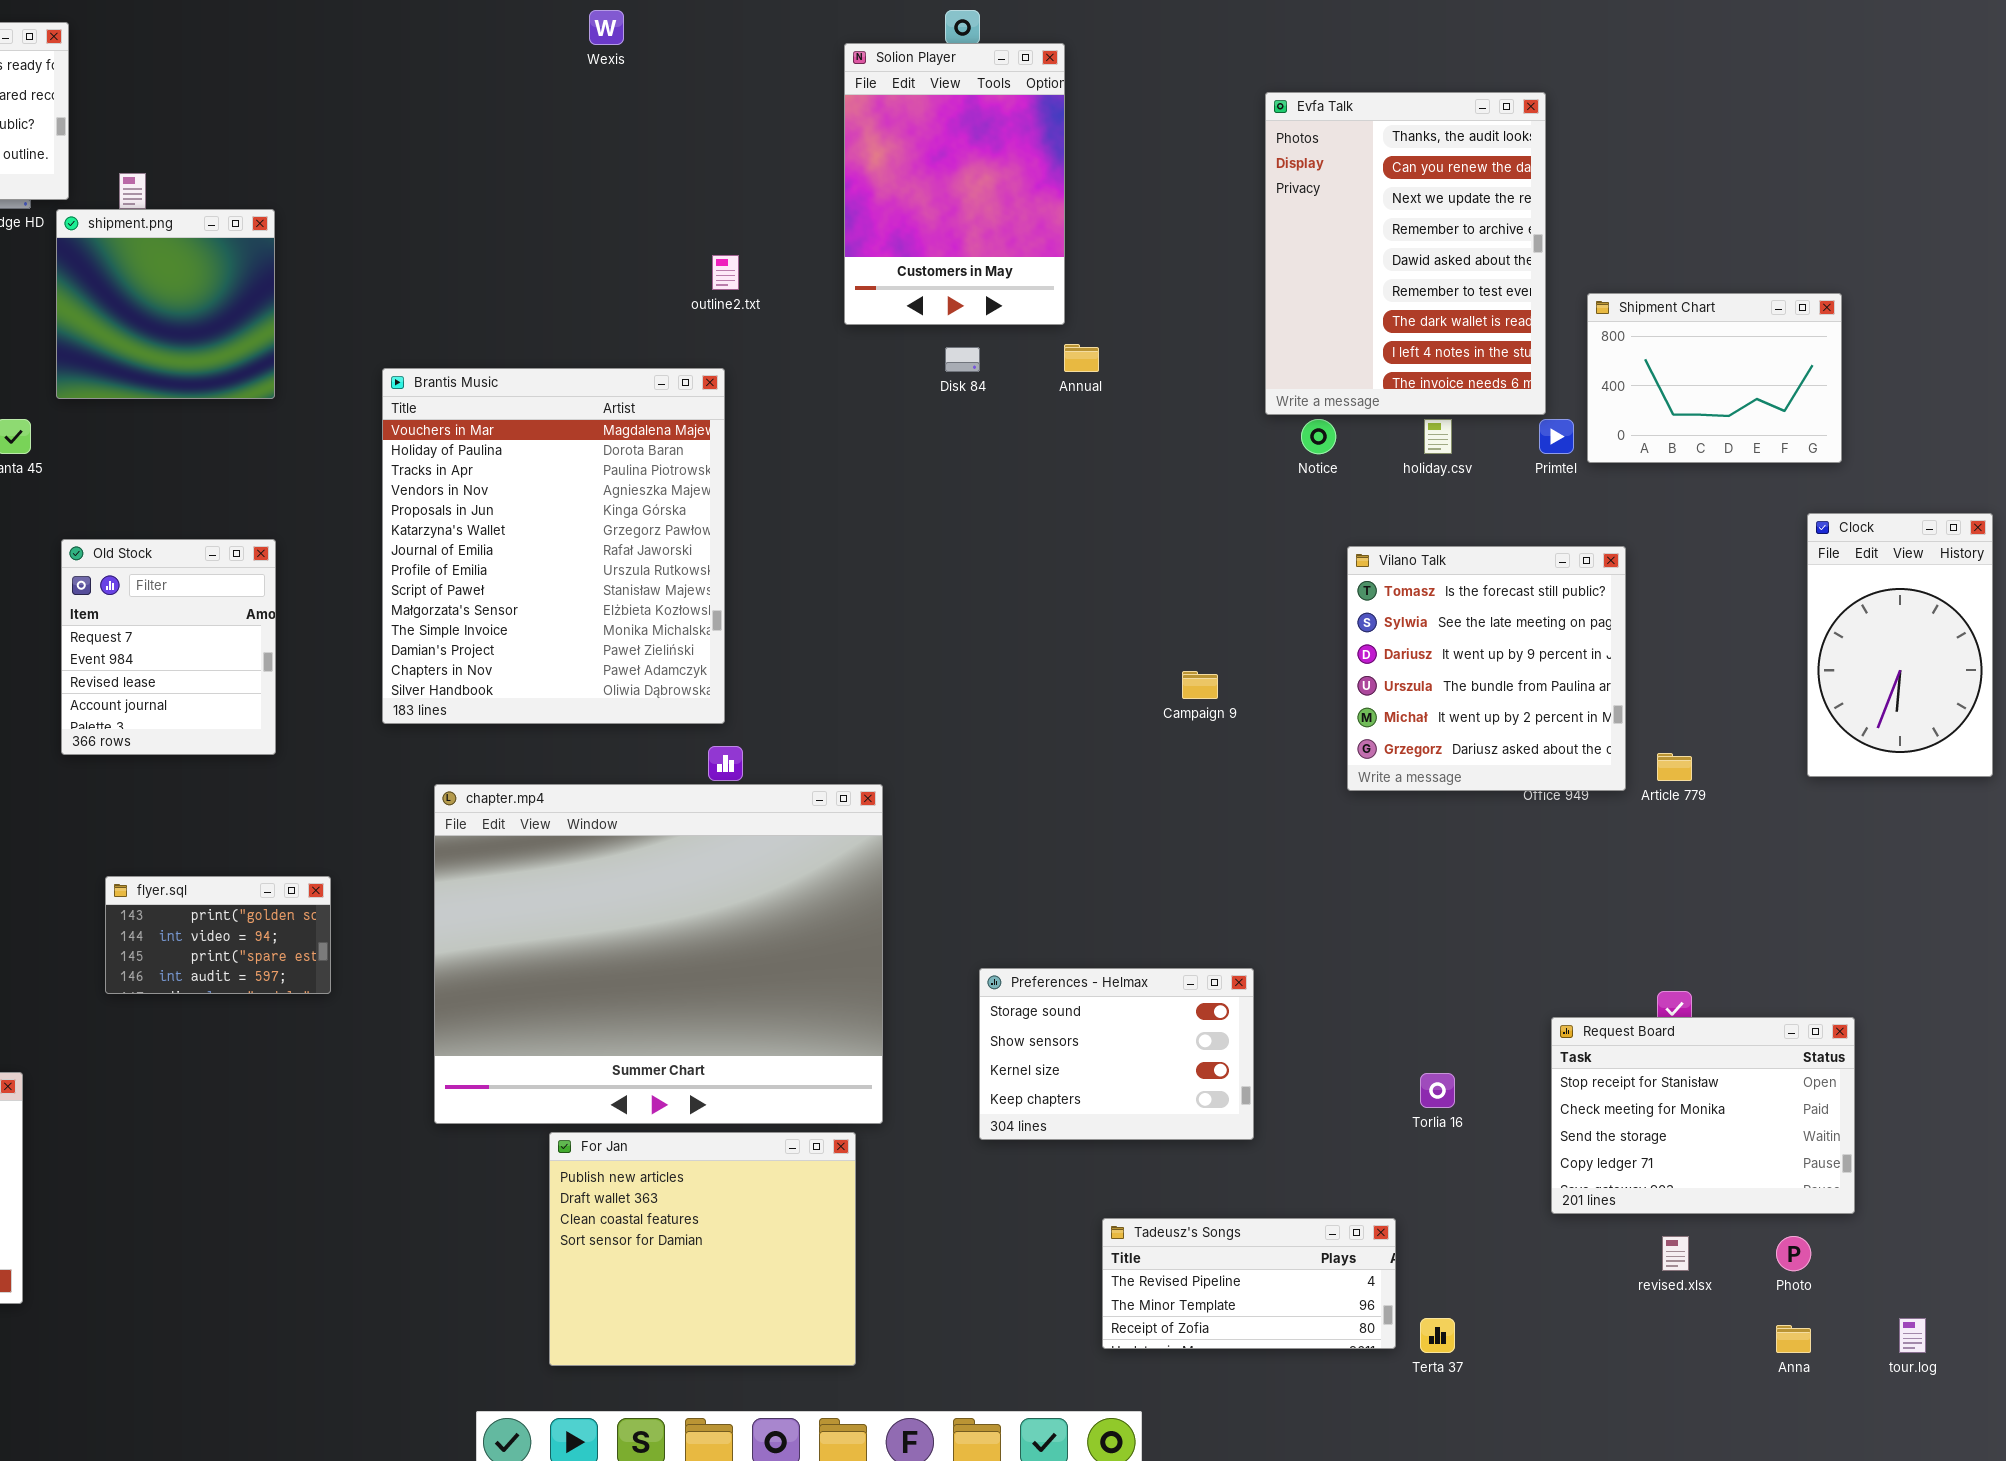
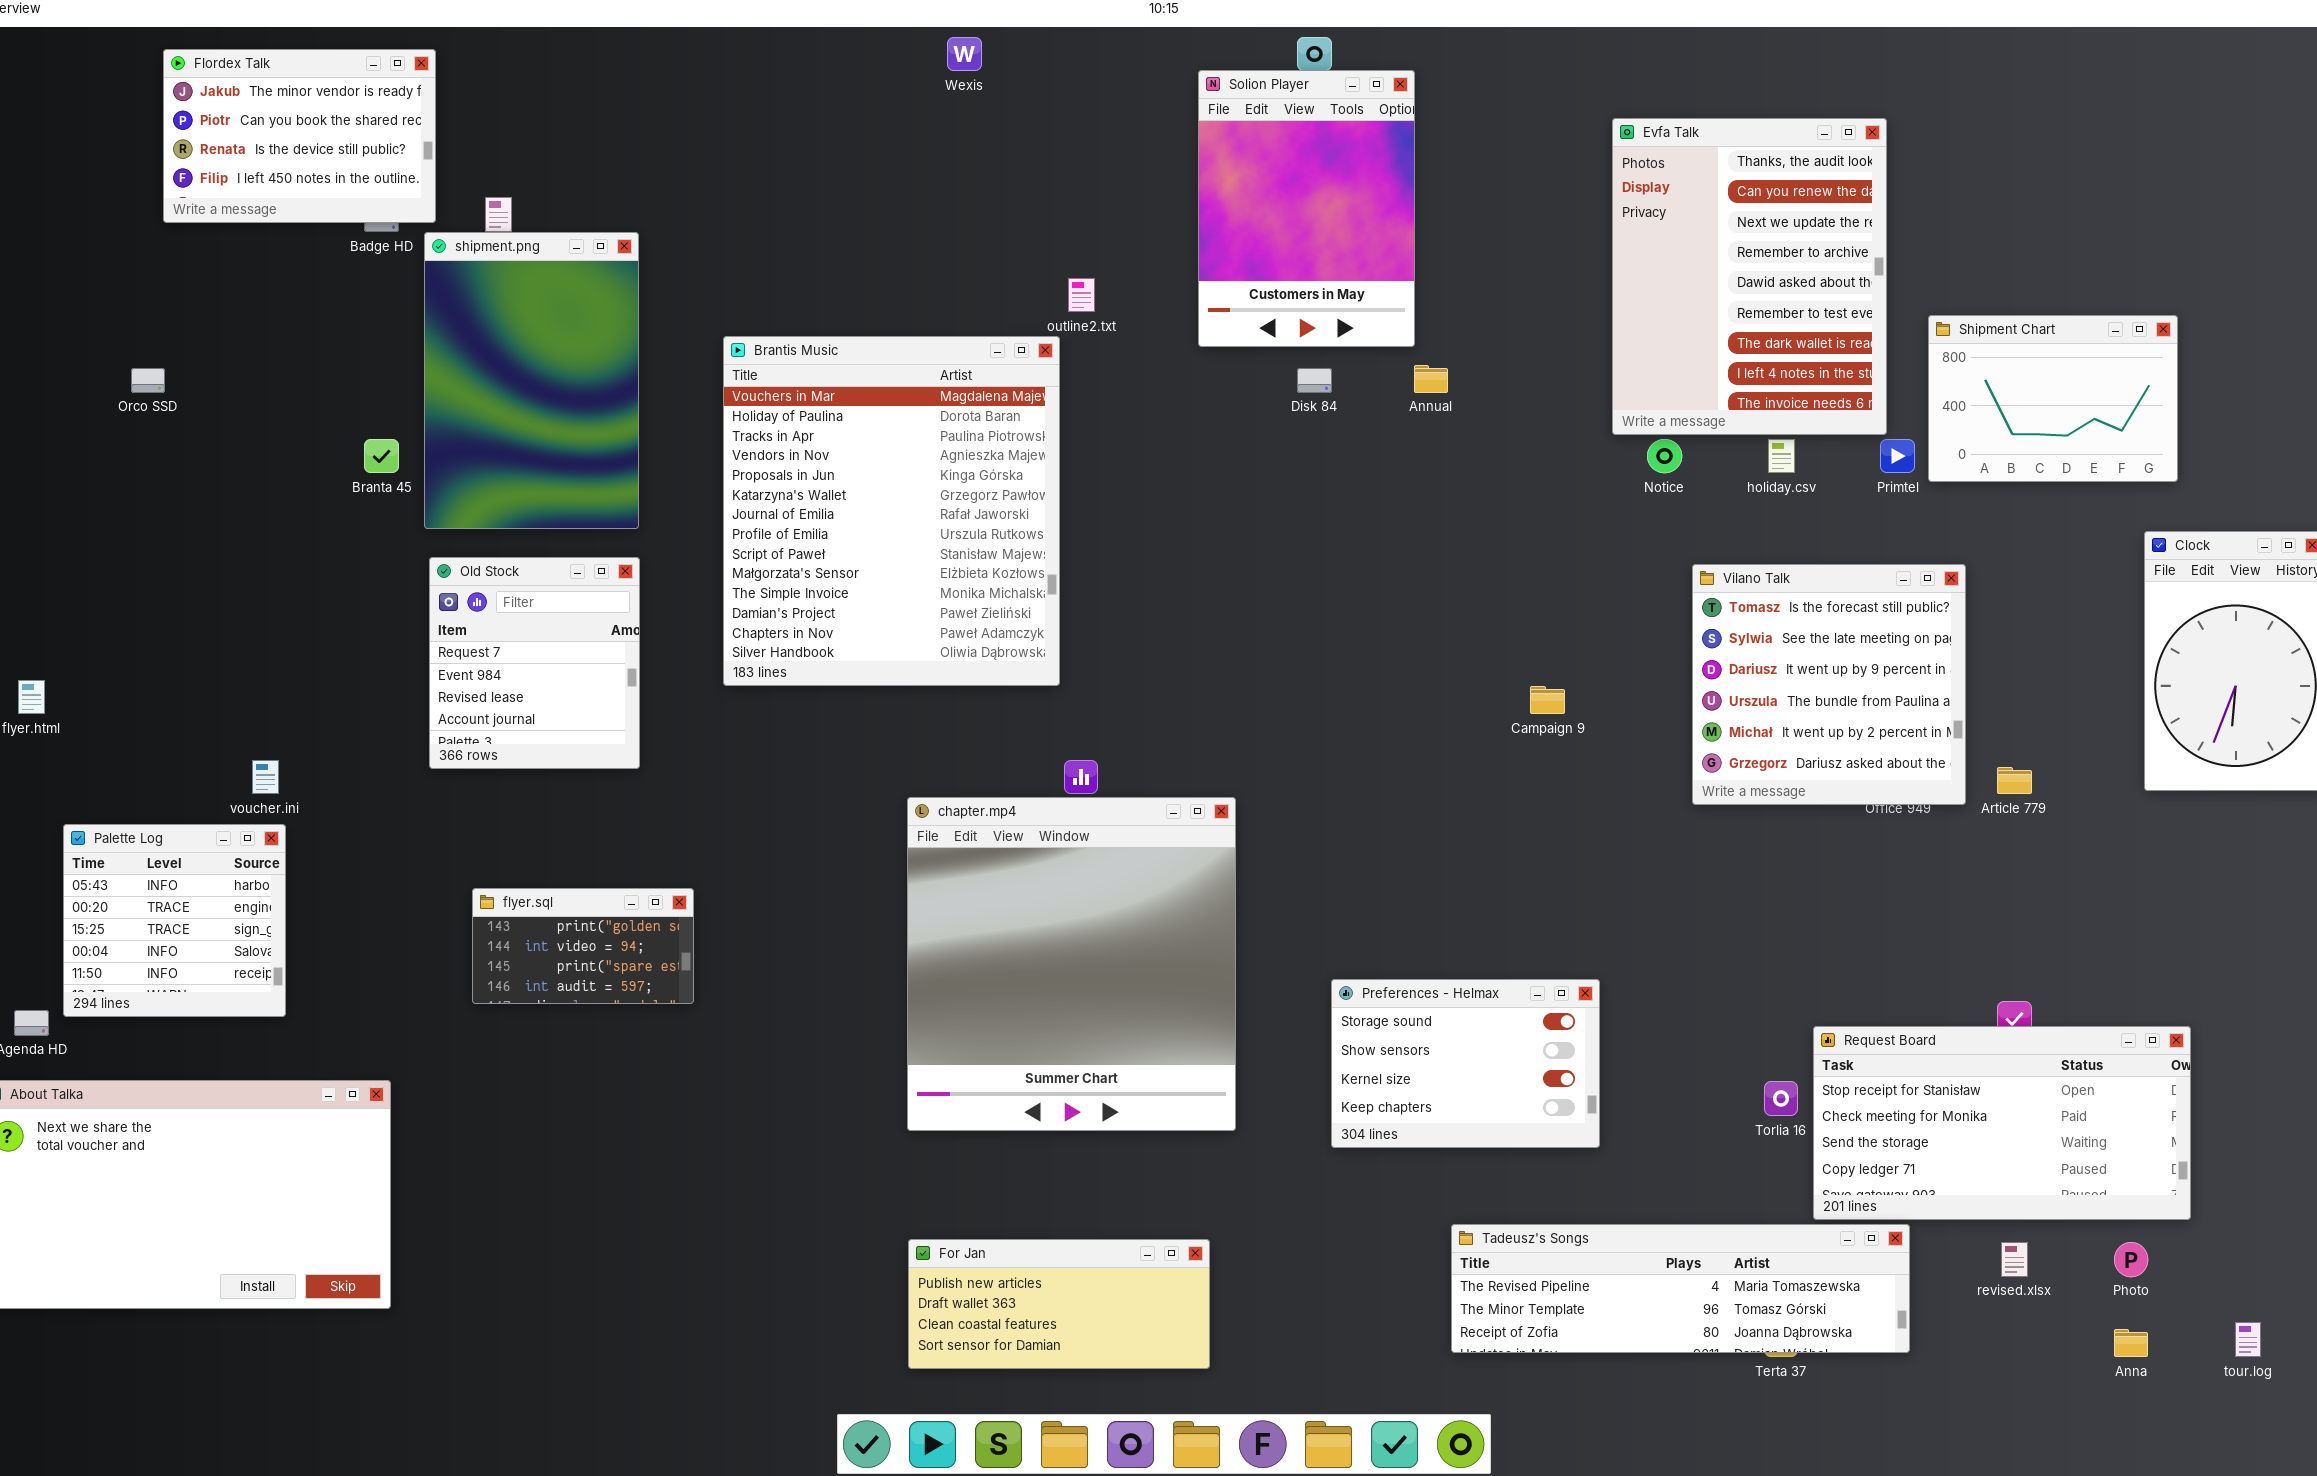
shipment.png: [56,209,275,399] -> [424,232,639,529], resized
Brantis Music: [382,368,725,724] -> [723,336,1060,686], moved
chapter.mp4: [434,784,883,1124] -> [907,797,1236,1131], resized
Request Board: [1551,1017,1855,1214] -> [1813,1026,2191,1220], resized
For Jan: [549,1132,856,1366] -> [908,1239,1210,1369], resized
Tadeusz's Songs: [1102,1218,1396,1349] -> [1451,1224,1910,1353], resized

